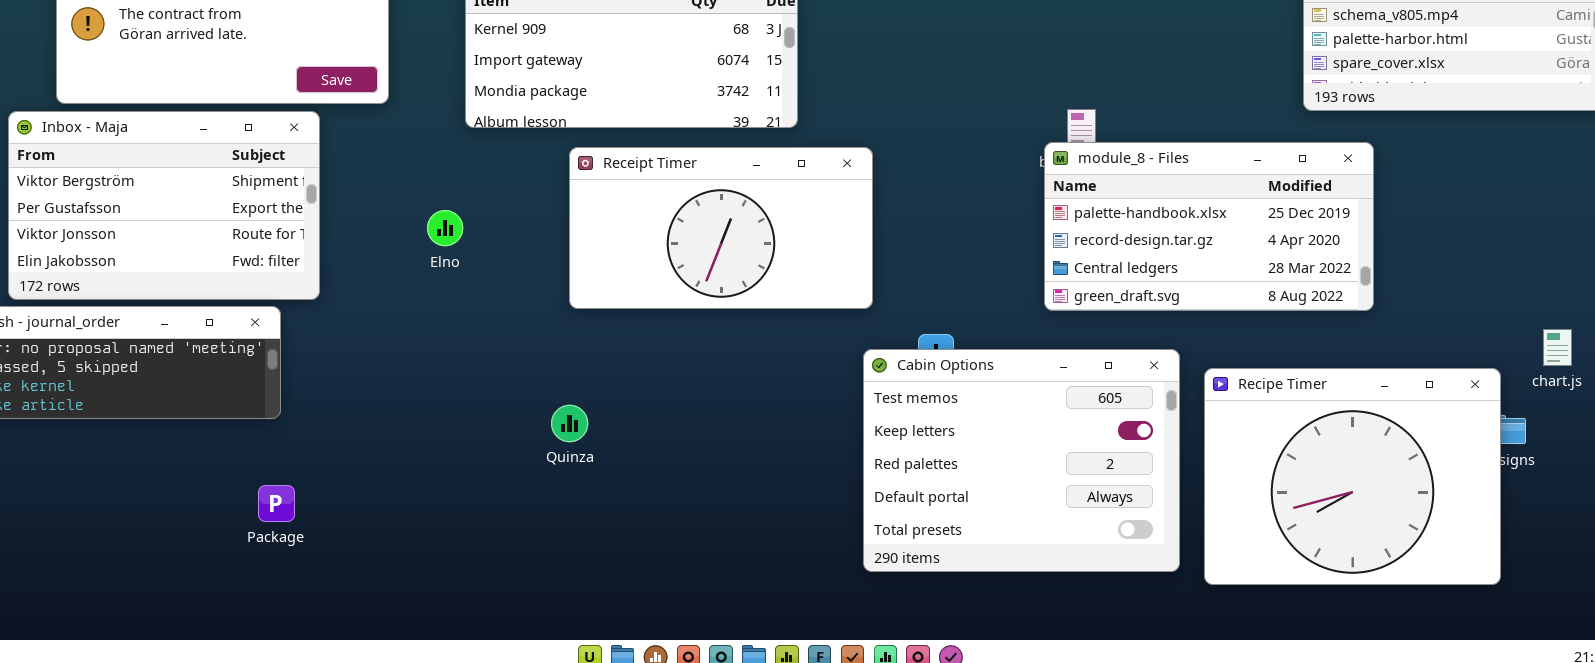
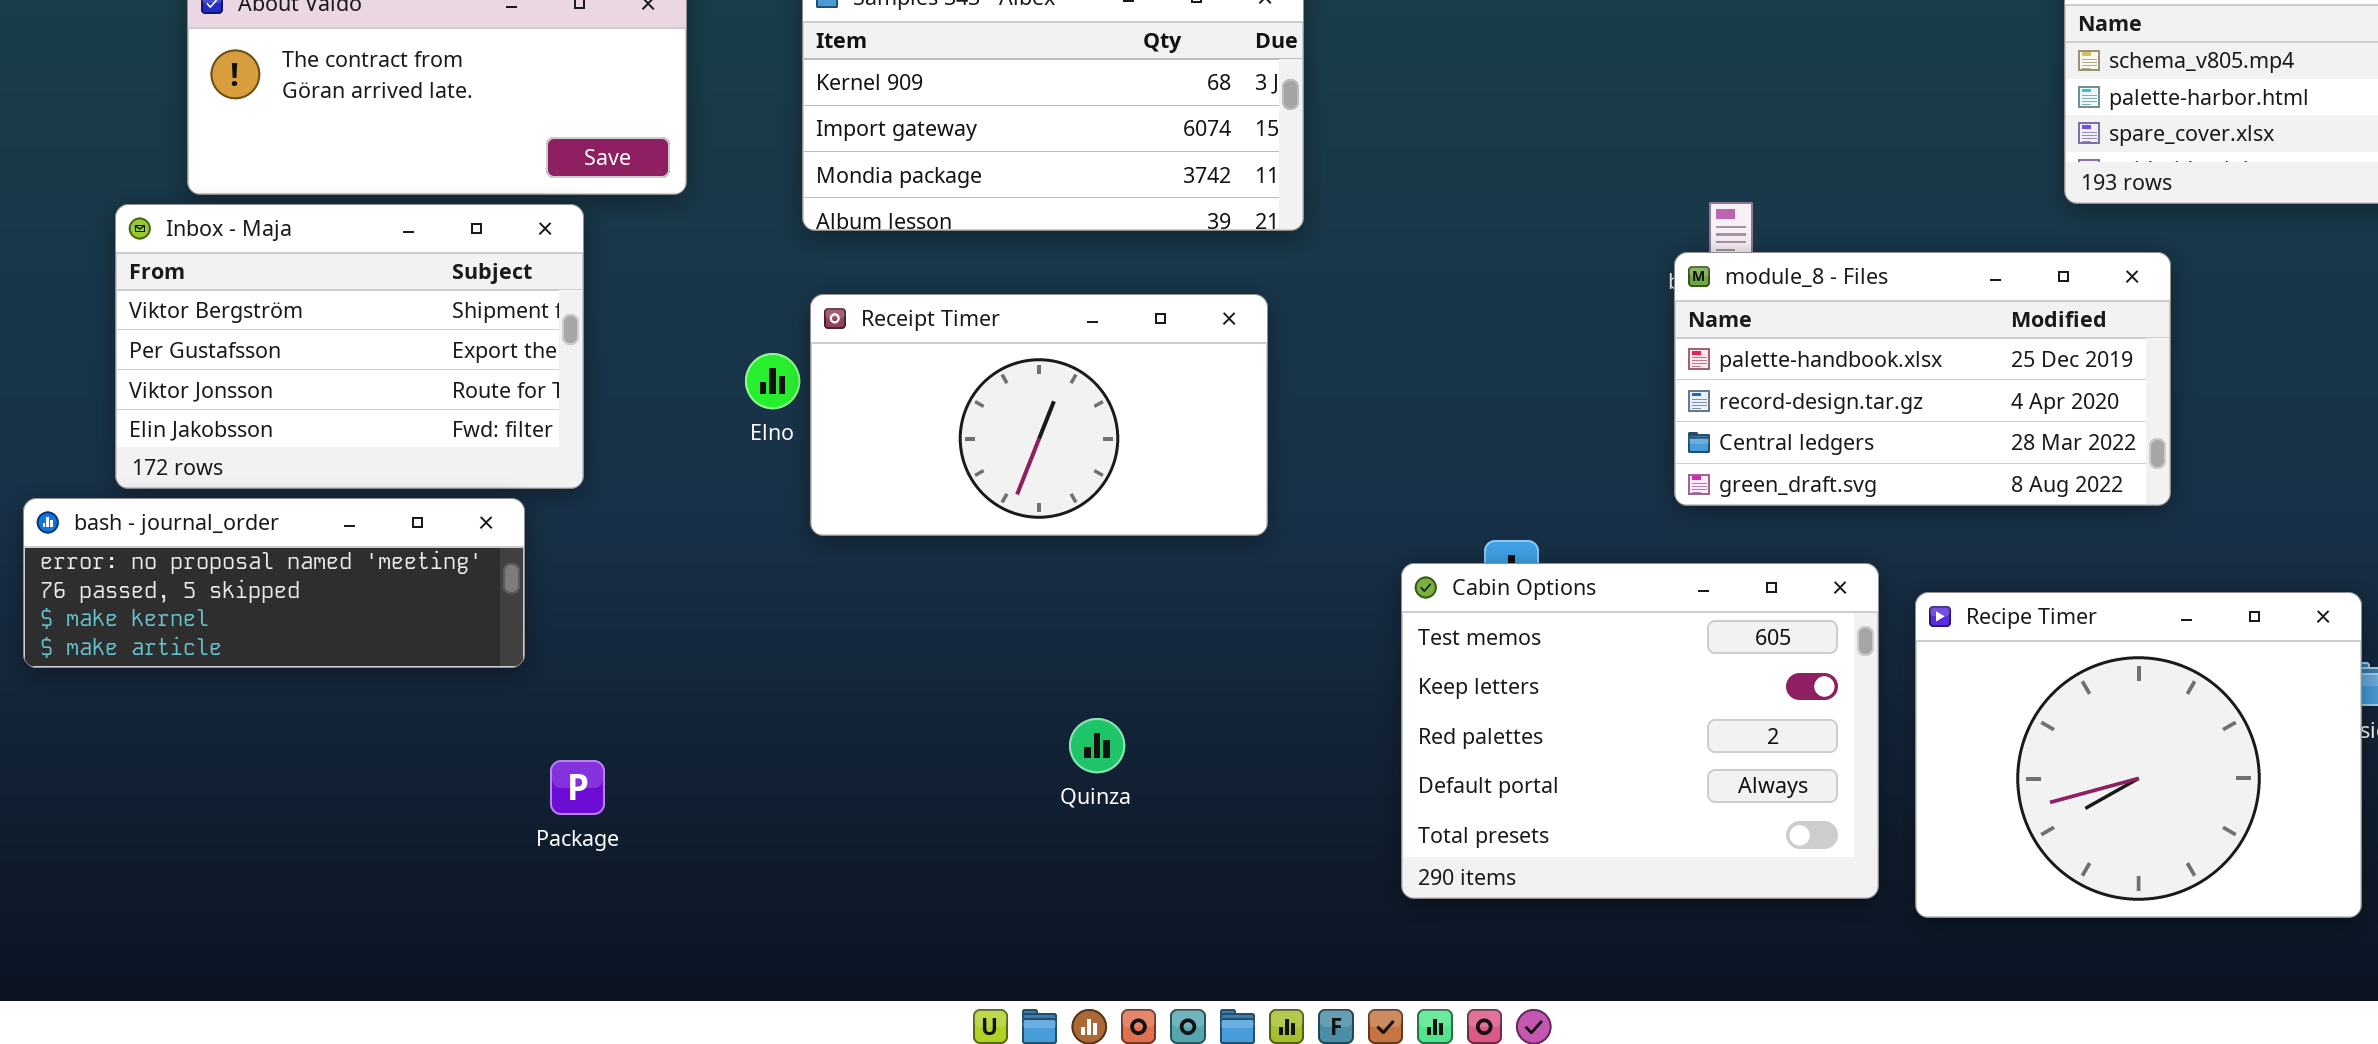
Receipt Timer: [569,147,873,309] -> [810,294,1268,536], moved
Quinza: [551,405,588,442] -> [1069,718,1125,773], moved
Package: [258,485,295,522] -> [550,760,605,815], moved

